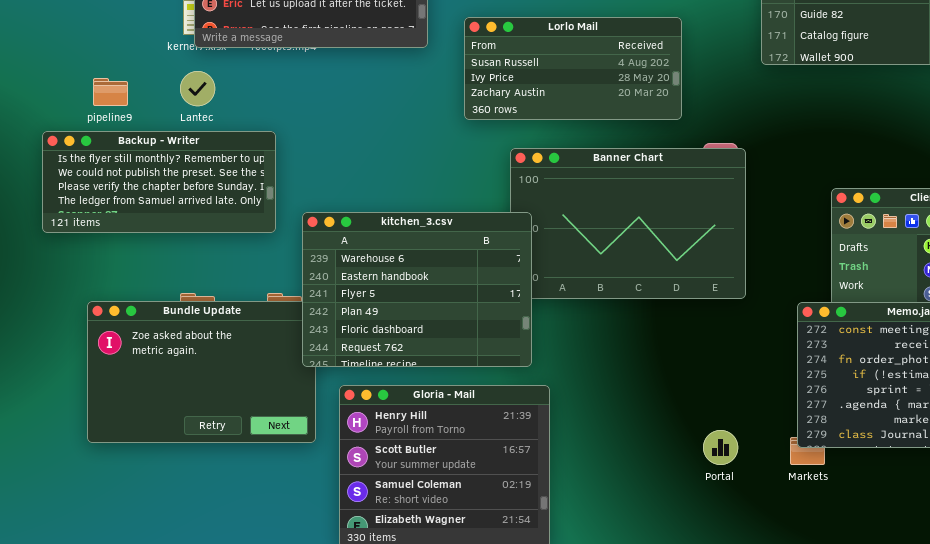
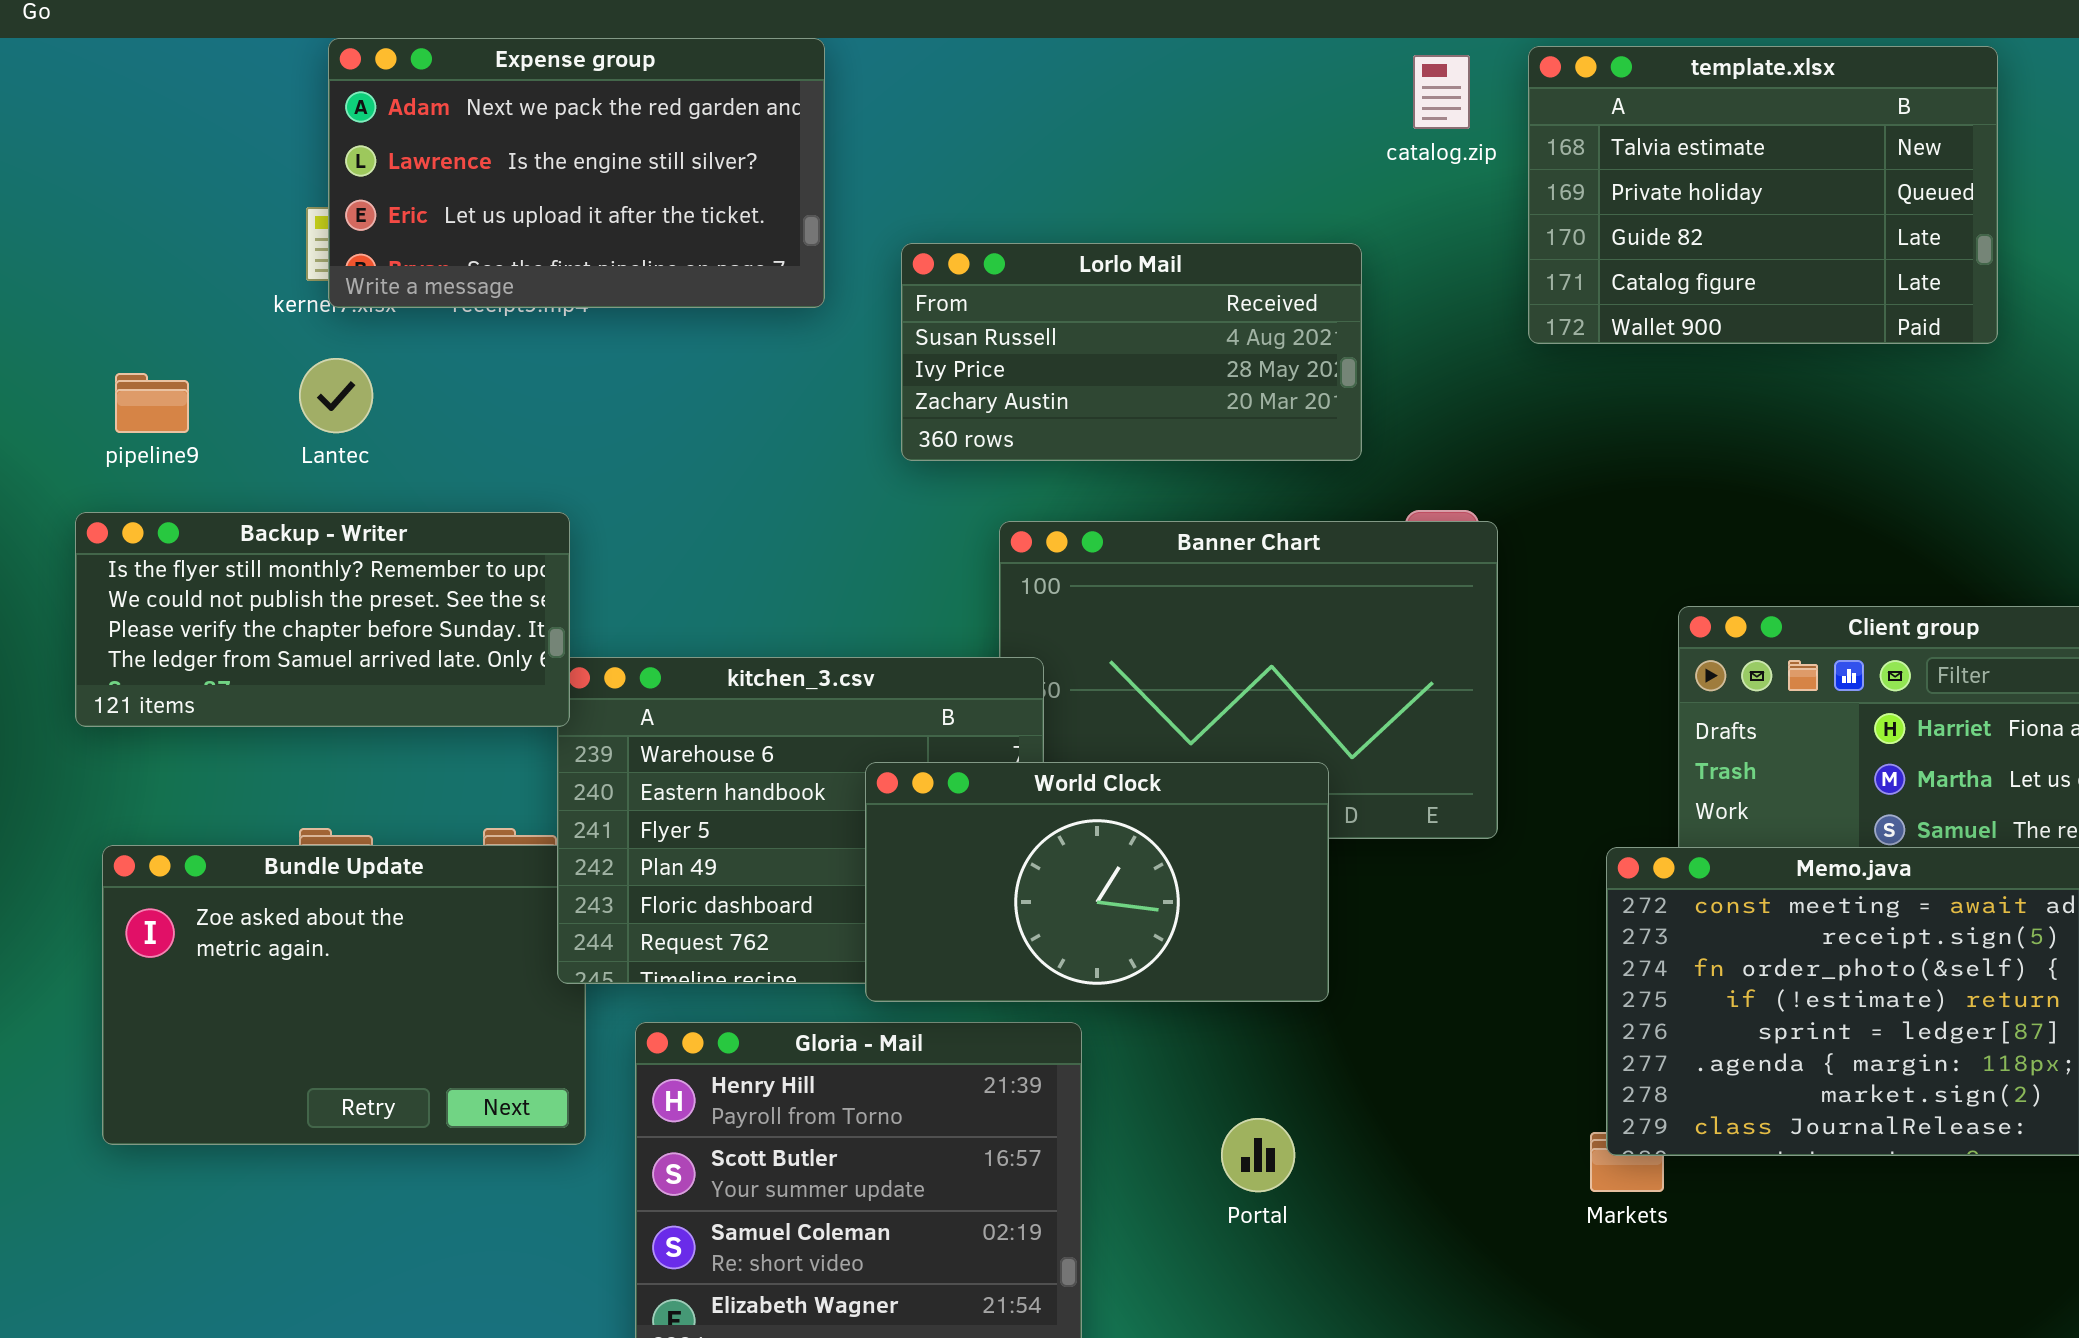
Backup - Writer: [42,131,276,233] -> [75,512,570,727], moved
World Clock: none -> [865,762,1329,1002], opened
Portal: [703,430,738,465] -> [1221,1118,1295,1192], moved

